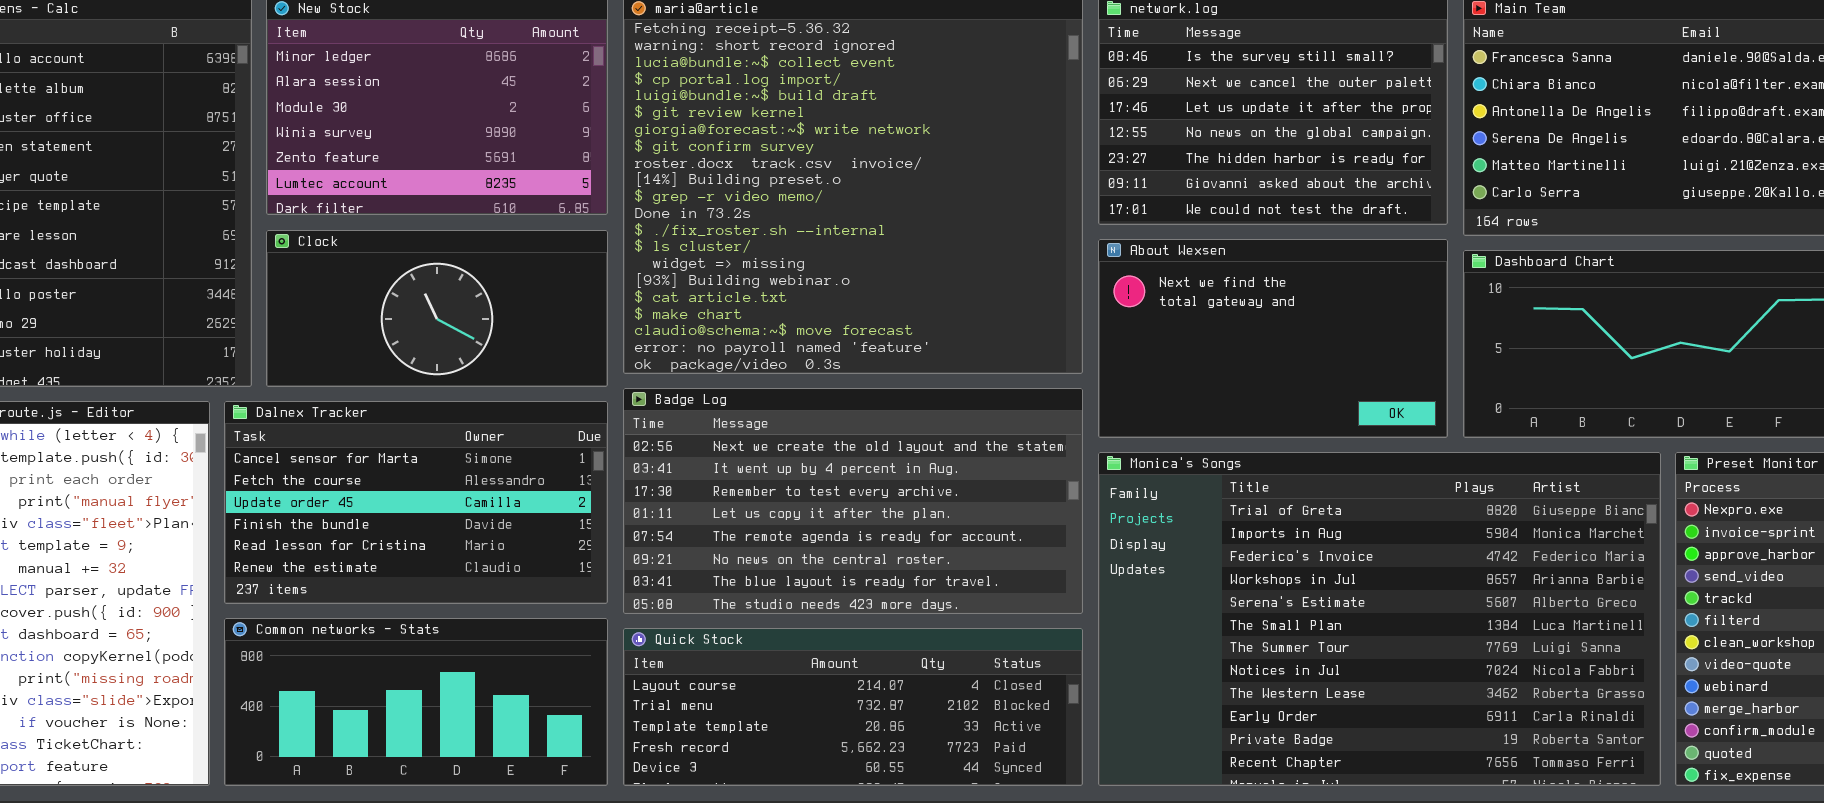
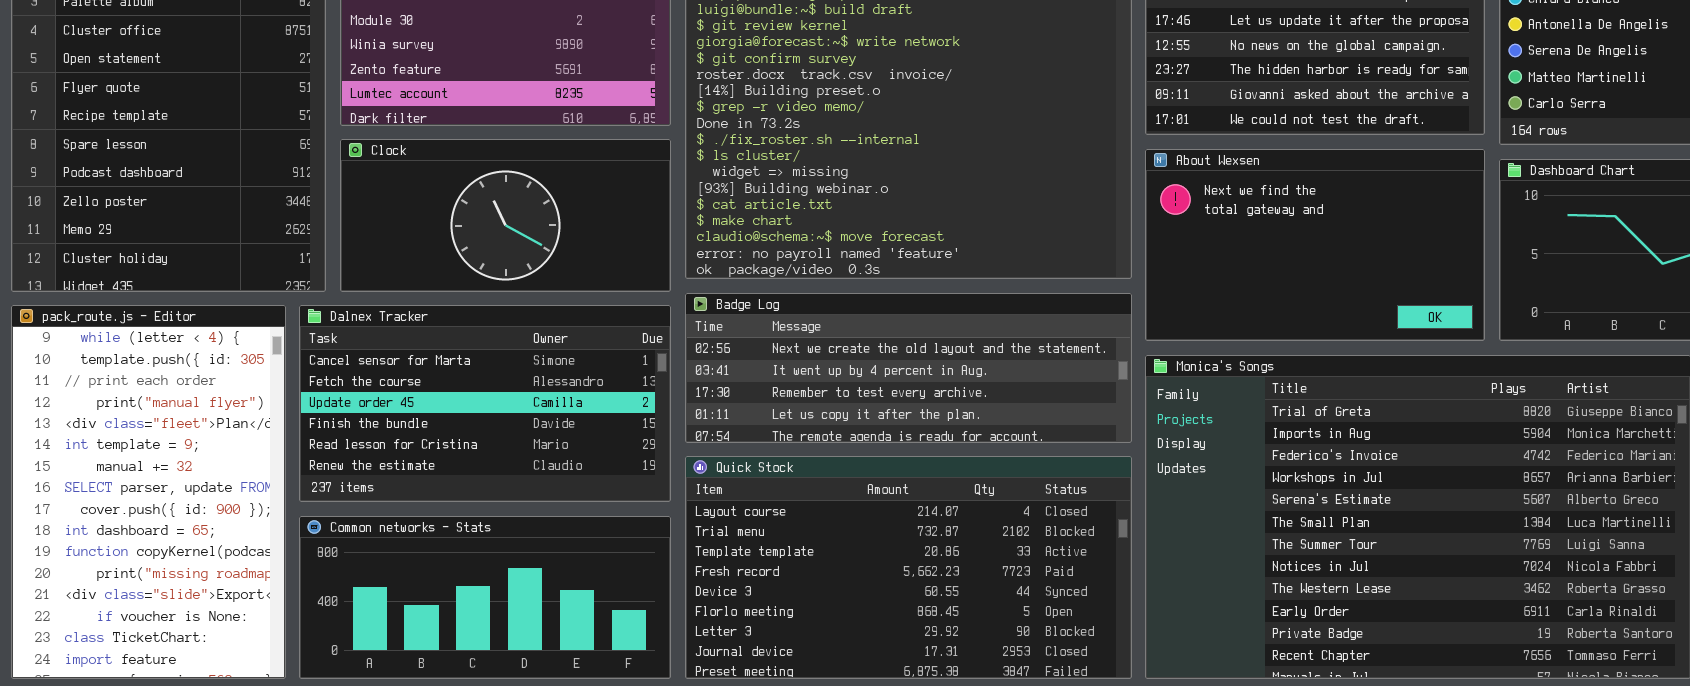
Badge Log: [623,388,1083,614] -> [685,293,1132,443], resized
Quick Stock: [623,628,1083,786] -> [685,456,1132,679], resized

